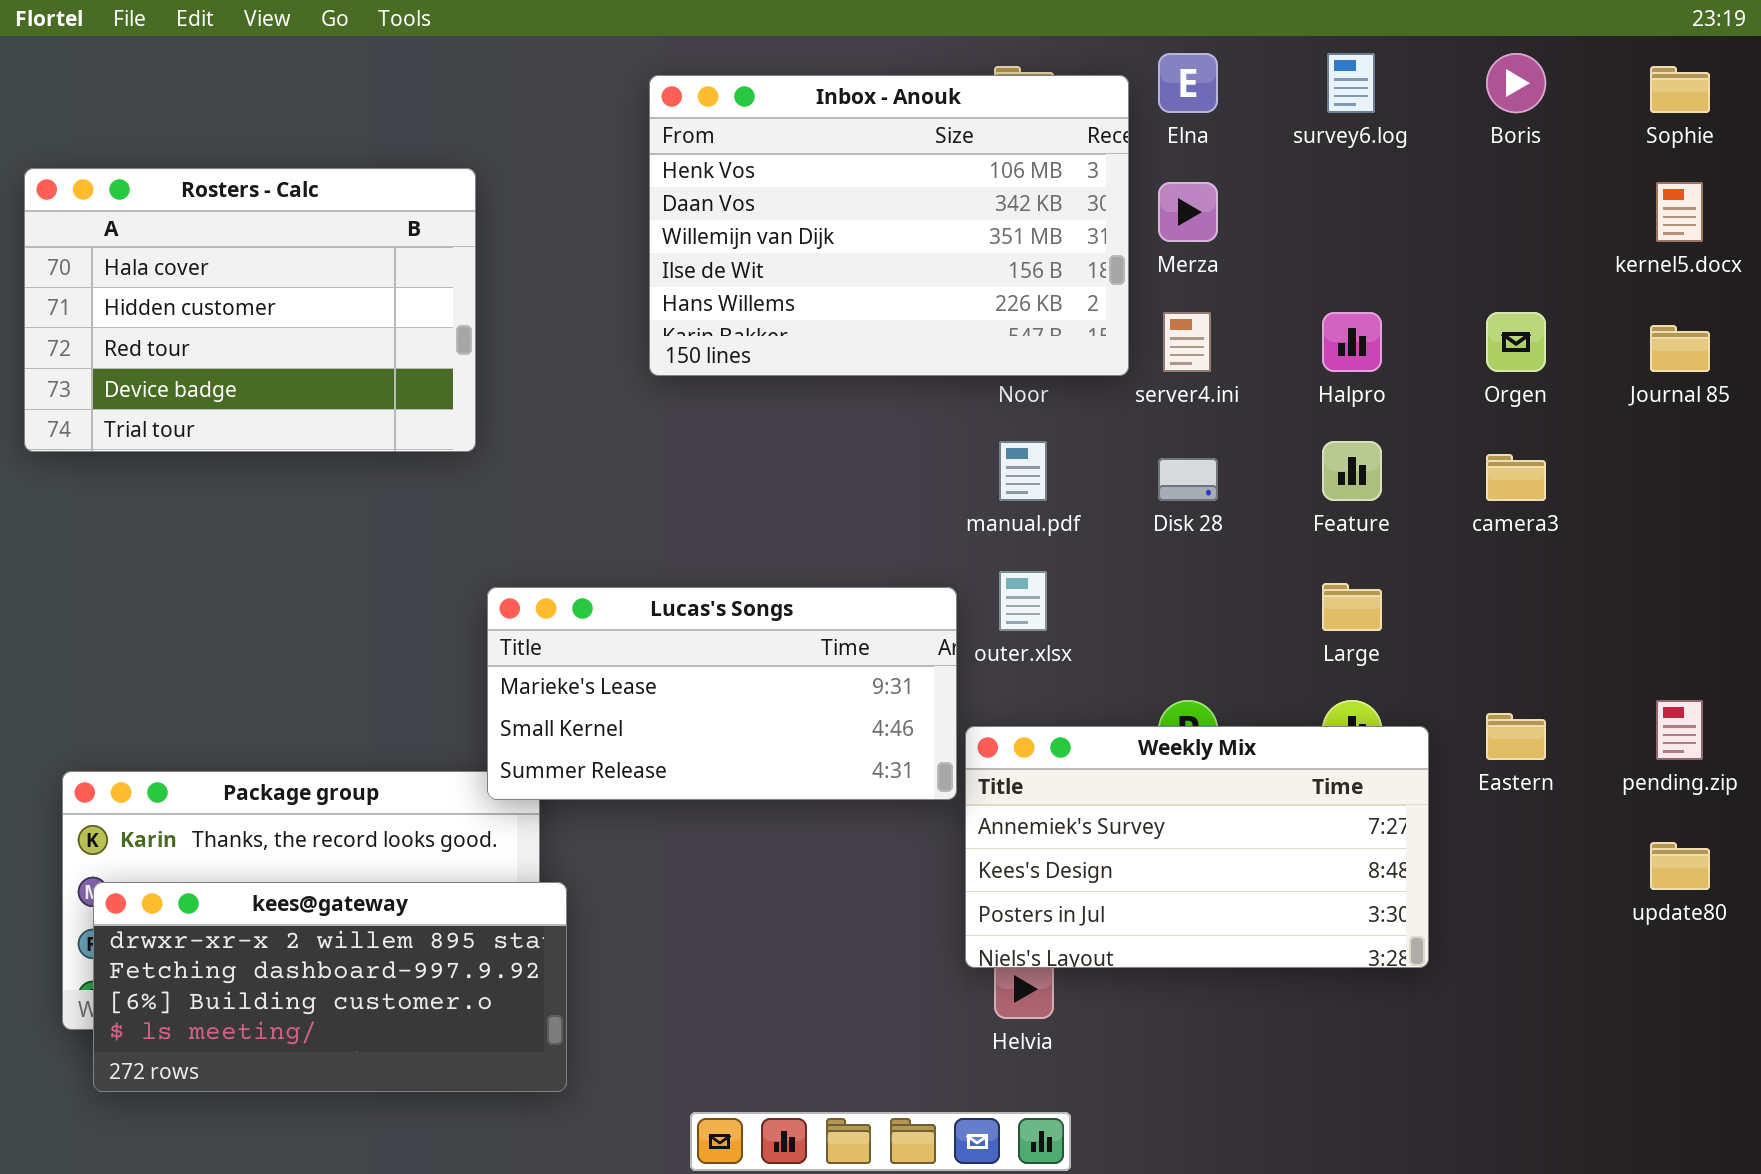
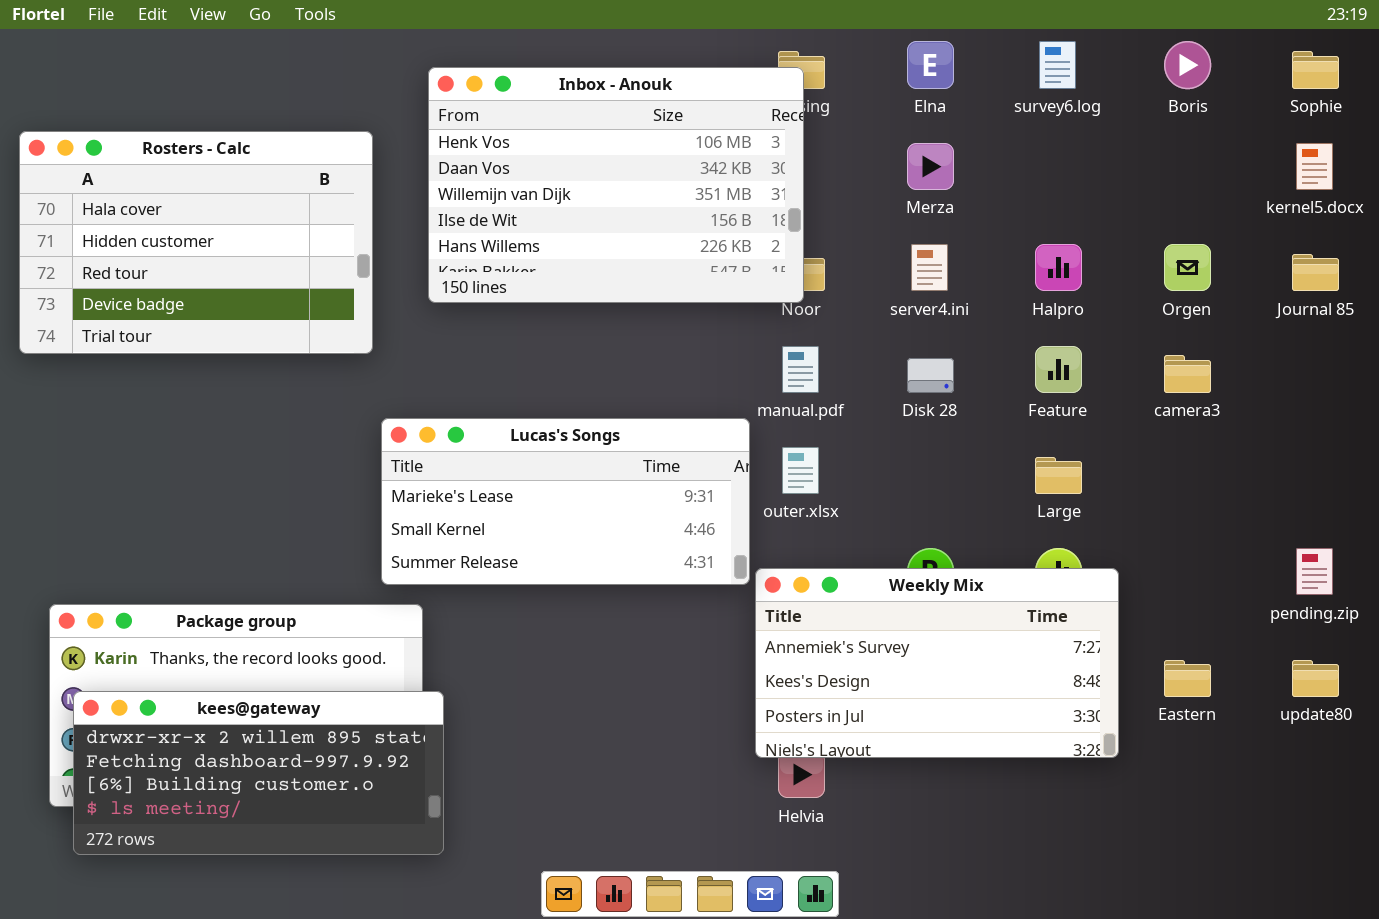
Inbox - Anouk: [649,75,1129,376] -> [428,67,804,303], moved
Lucas's Songs: [487,587,957,800] -> [381,418,750,585], moved
Eastern: [1486,713,1546,760] -> [1164,660,1211,697], moved

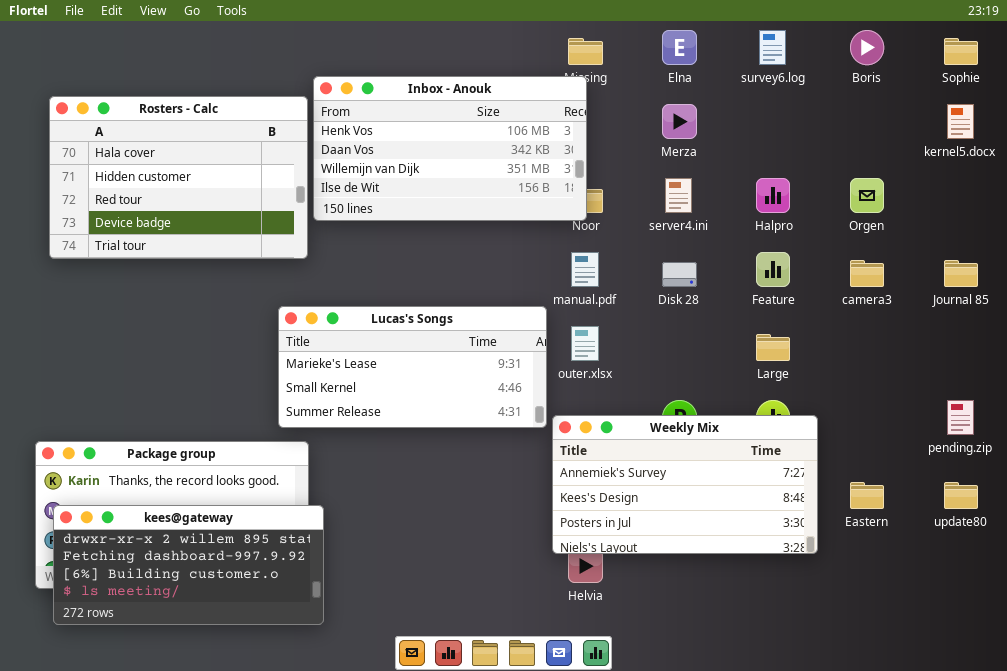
Inbox - Anouk: [428,67,804,303] -> [313,76,587,221], resized
Rosters - Calc: [19,131,373,354] -> [49,96,308,259], moved
Journal 85: [1292,254,1339,291] -> [944,260,978,287], moved

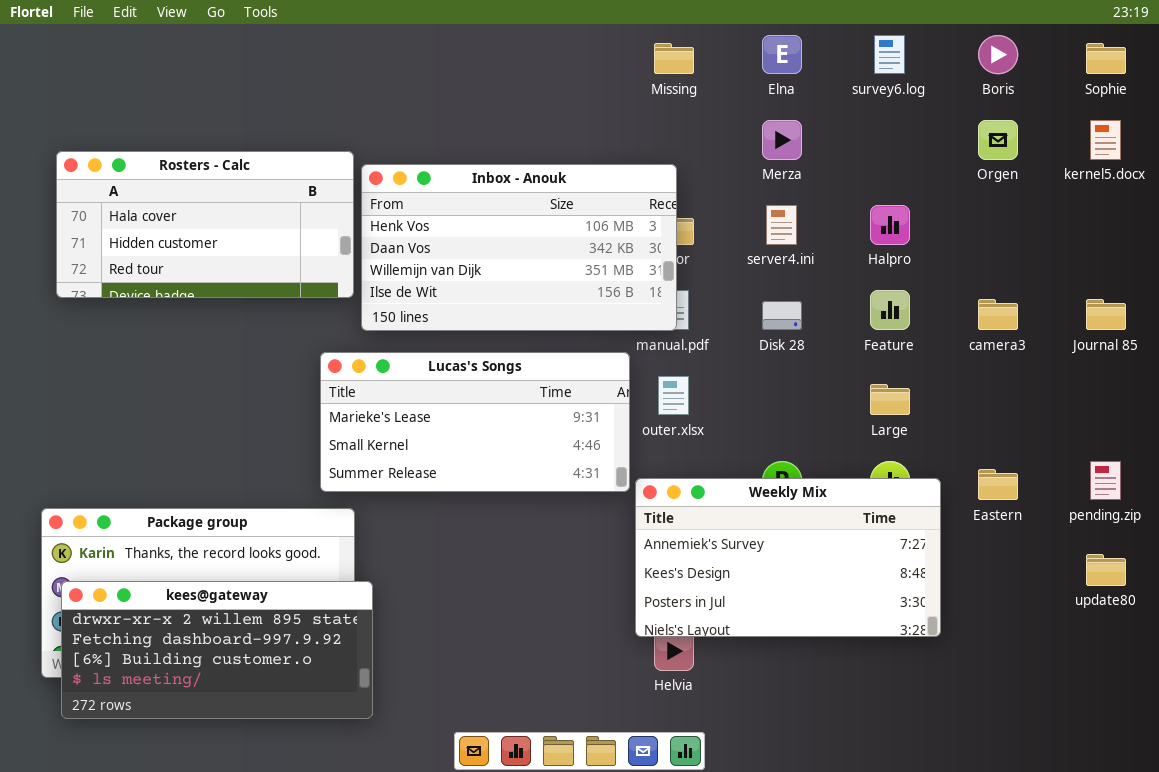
Inbox - Anouk: [313,76,587,221] -> [361,164,677,331], moved
Rosters - Calc: [49,96,308,259] -> [56,151,354,298], resized
Orgen: [850,178,884,213] -> [978,120,1018,160], moved
Eastern: [850,482,884,509] -> [978,469,1018,500], moved

